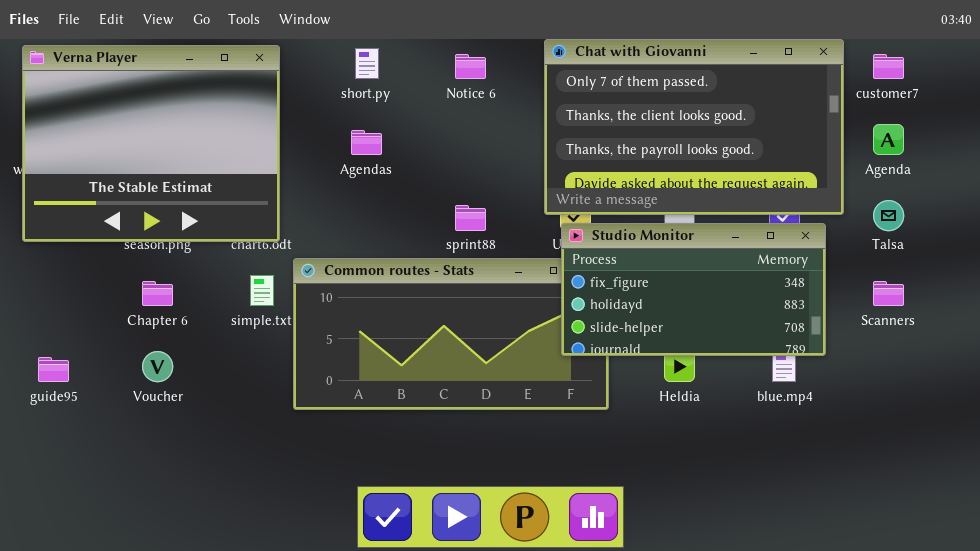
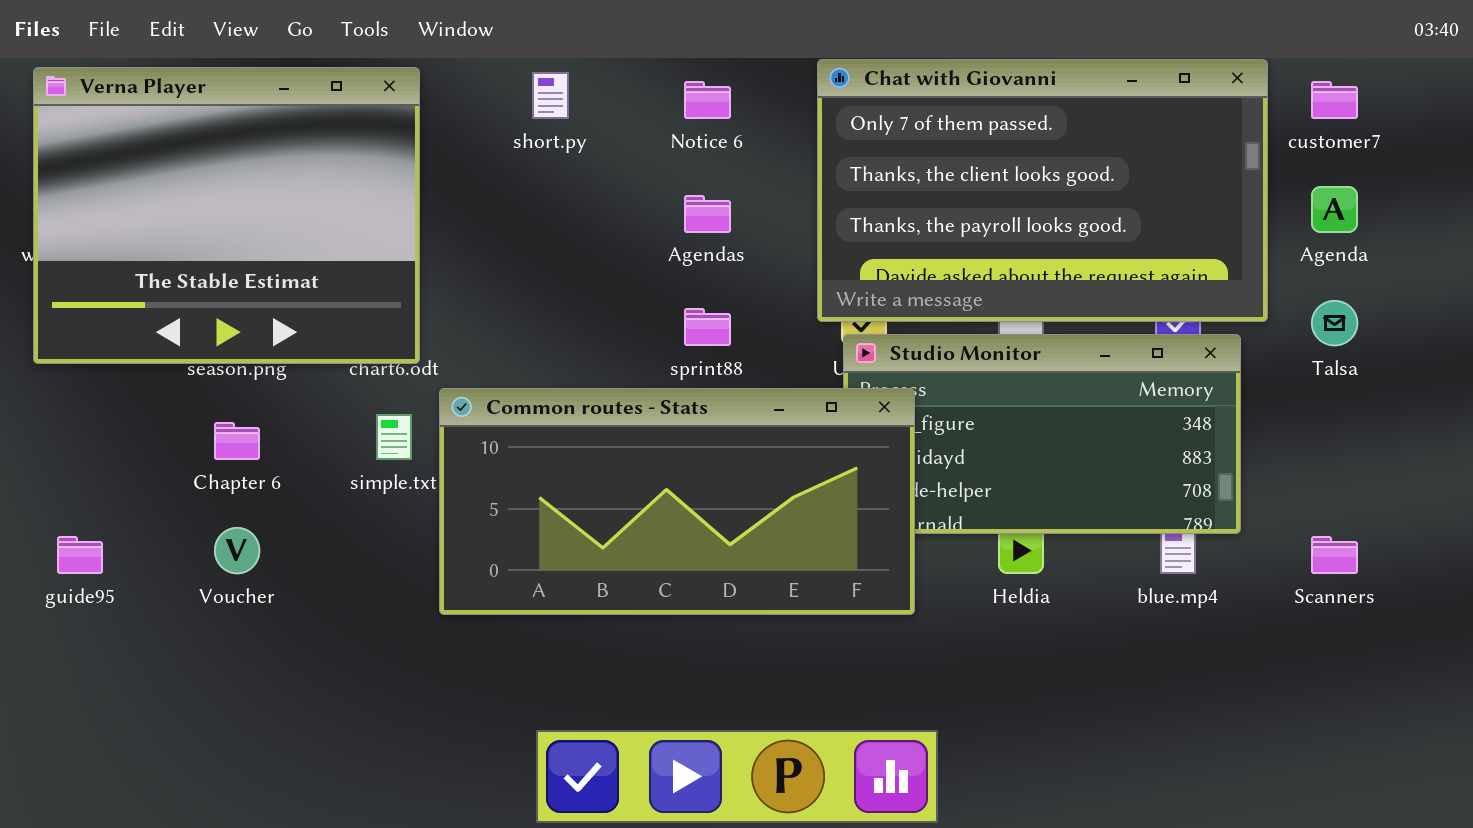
Agendas: [351,130,382,155] -> [684,195,731,233], moved
Common routes - Stats: [293,258,609,410] -> [439,388,915,615], raised
Scanners: [873,281,904,306] -> [1311,536,1358,574], moved

